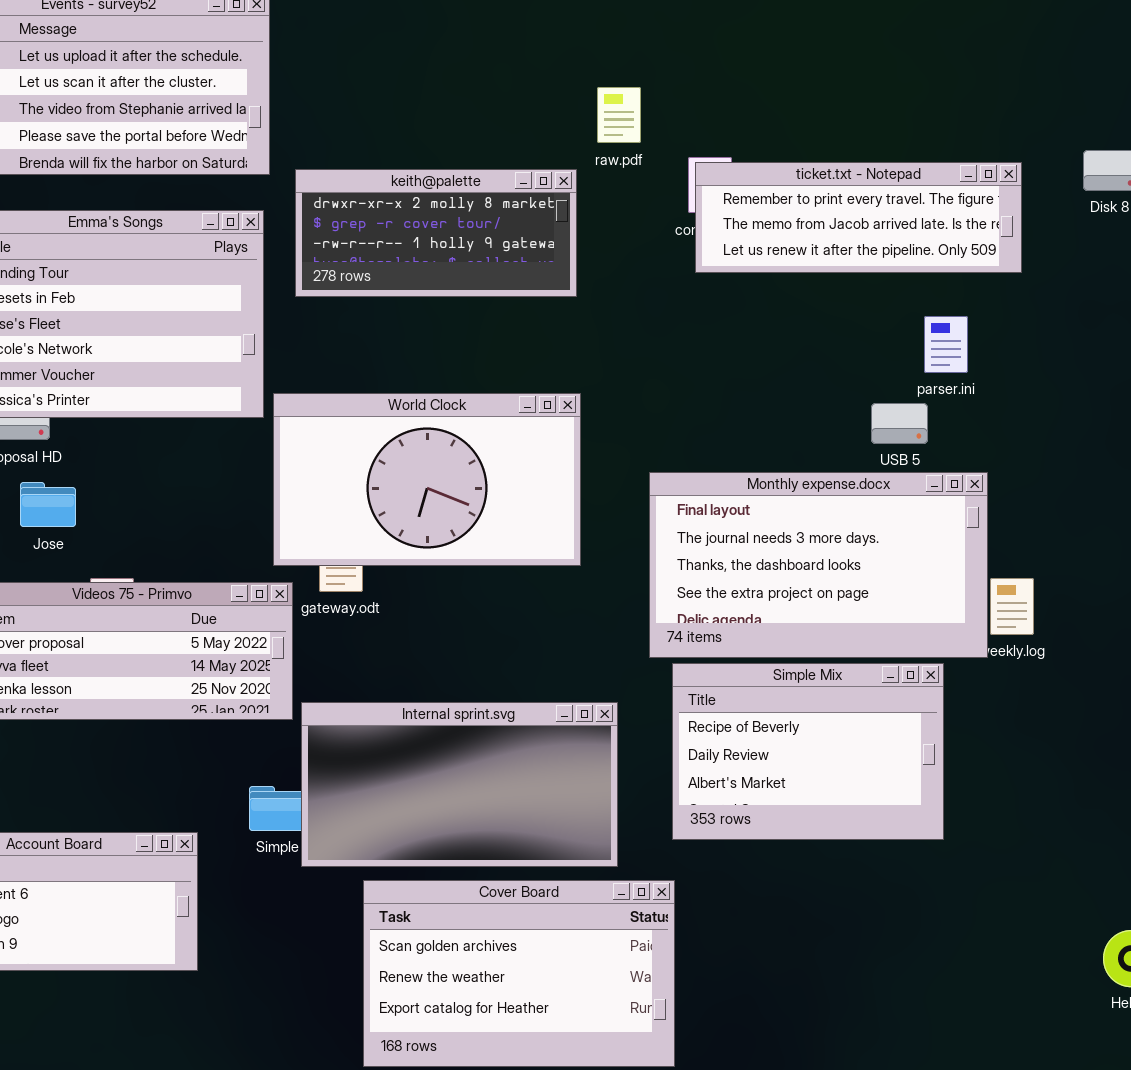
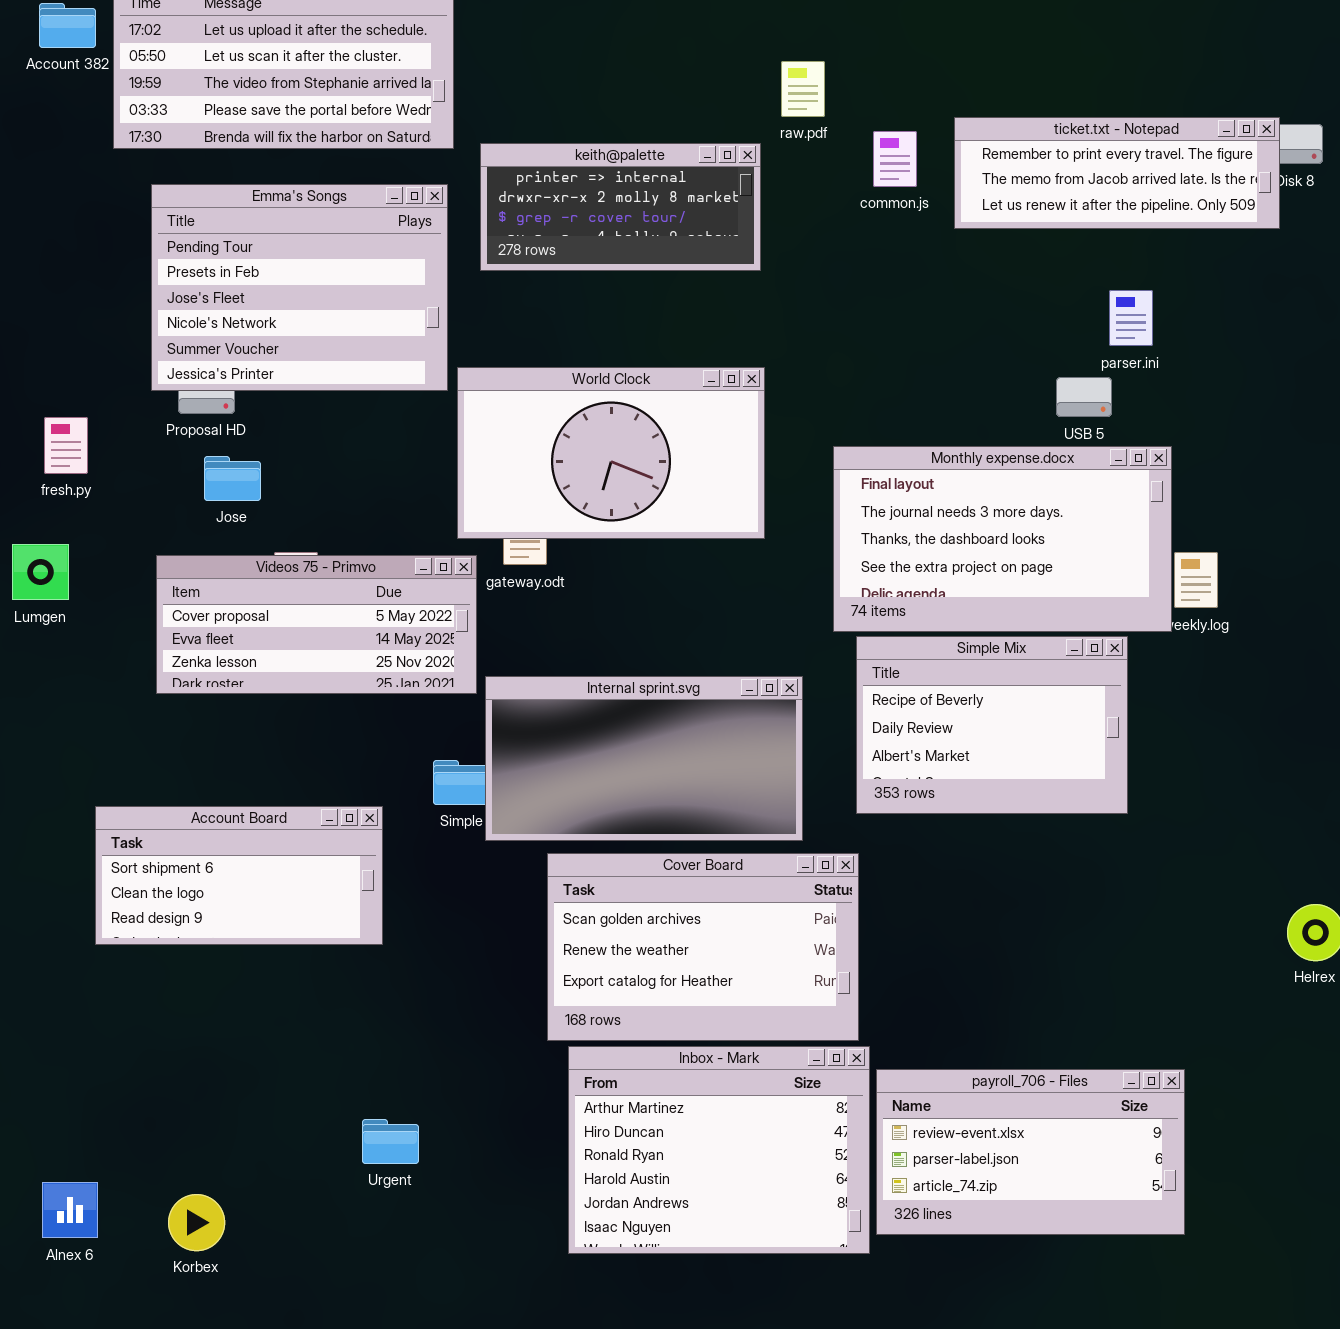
ticket.txt - Notepad: [695,162,1022,273] -> [954,117,1280,229], moved
keith@palette: [295,169,577,297] -> [480,143,761,271], scrolled up 1 row

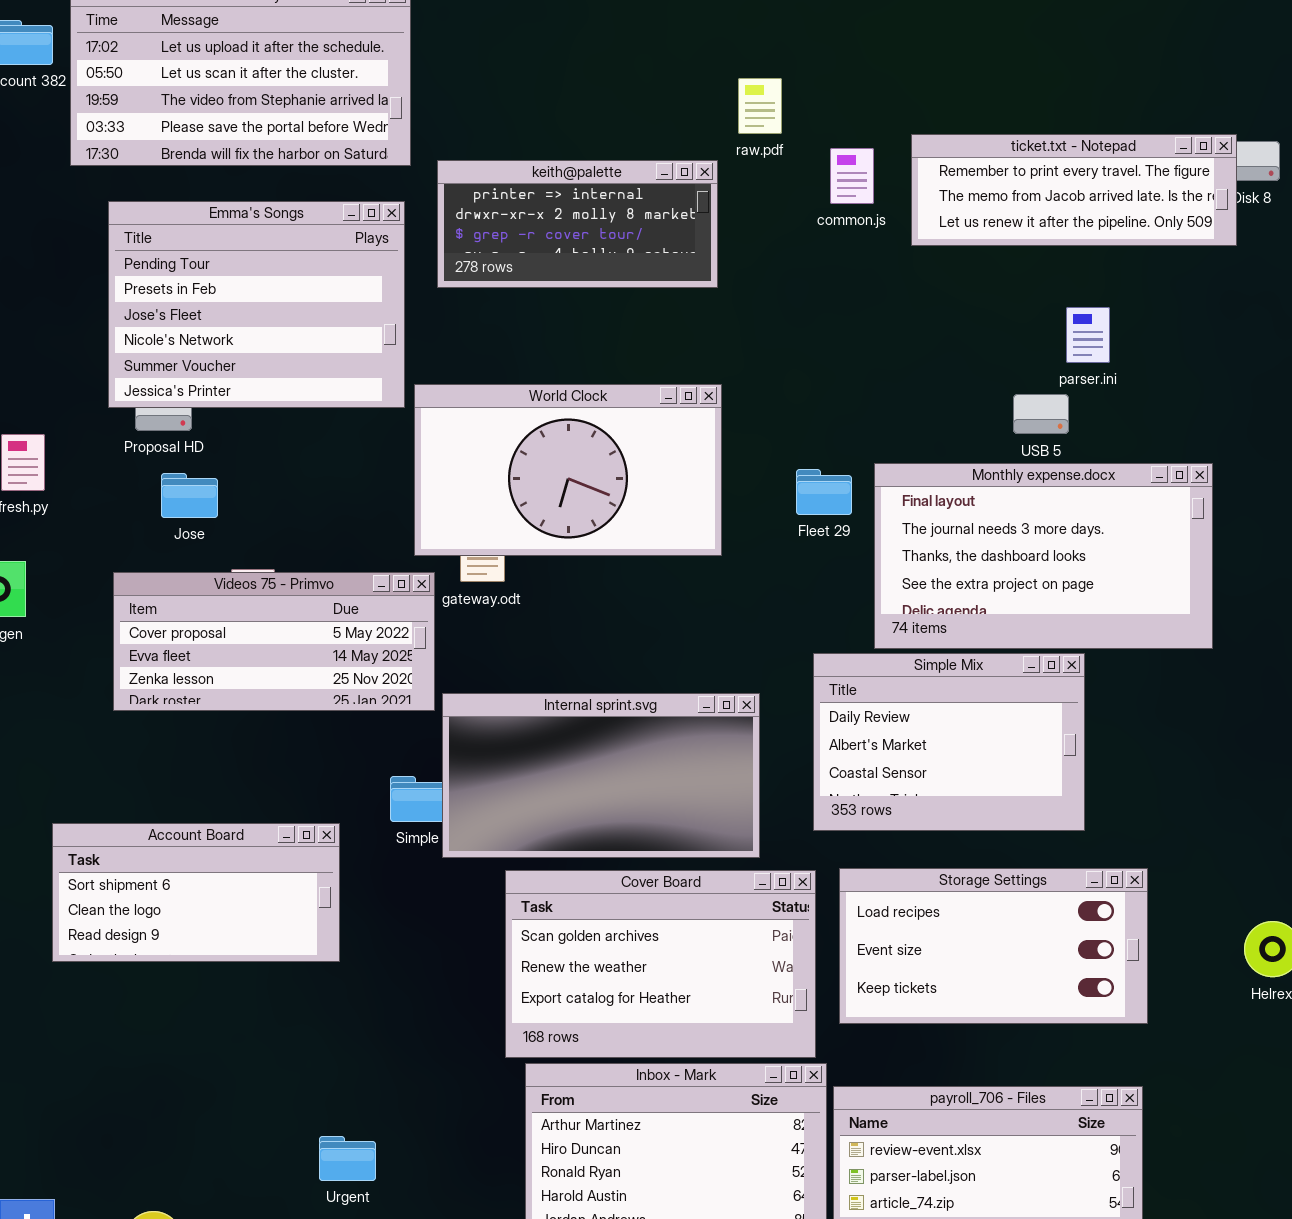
Monthly expense.docx: [833,446,1172,632] -> [874,463,1213,649], moved
Simple Mix: [856,636,1128,814] -> [813,653,1085,831], scrolled down 1 row
Storage Settings: none -> [839,868,1148,1024], opened

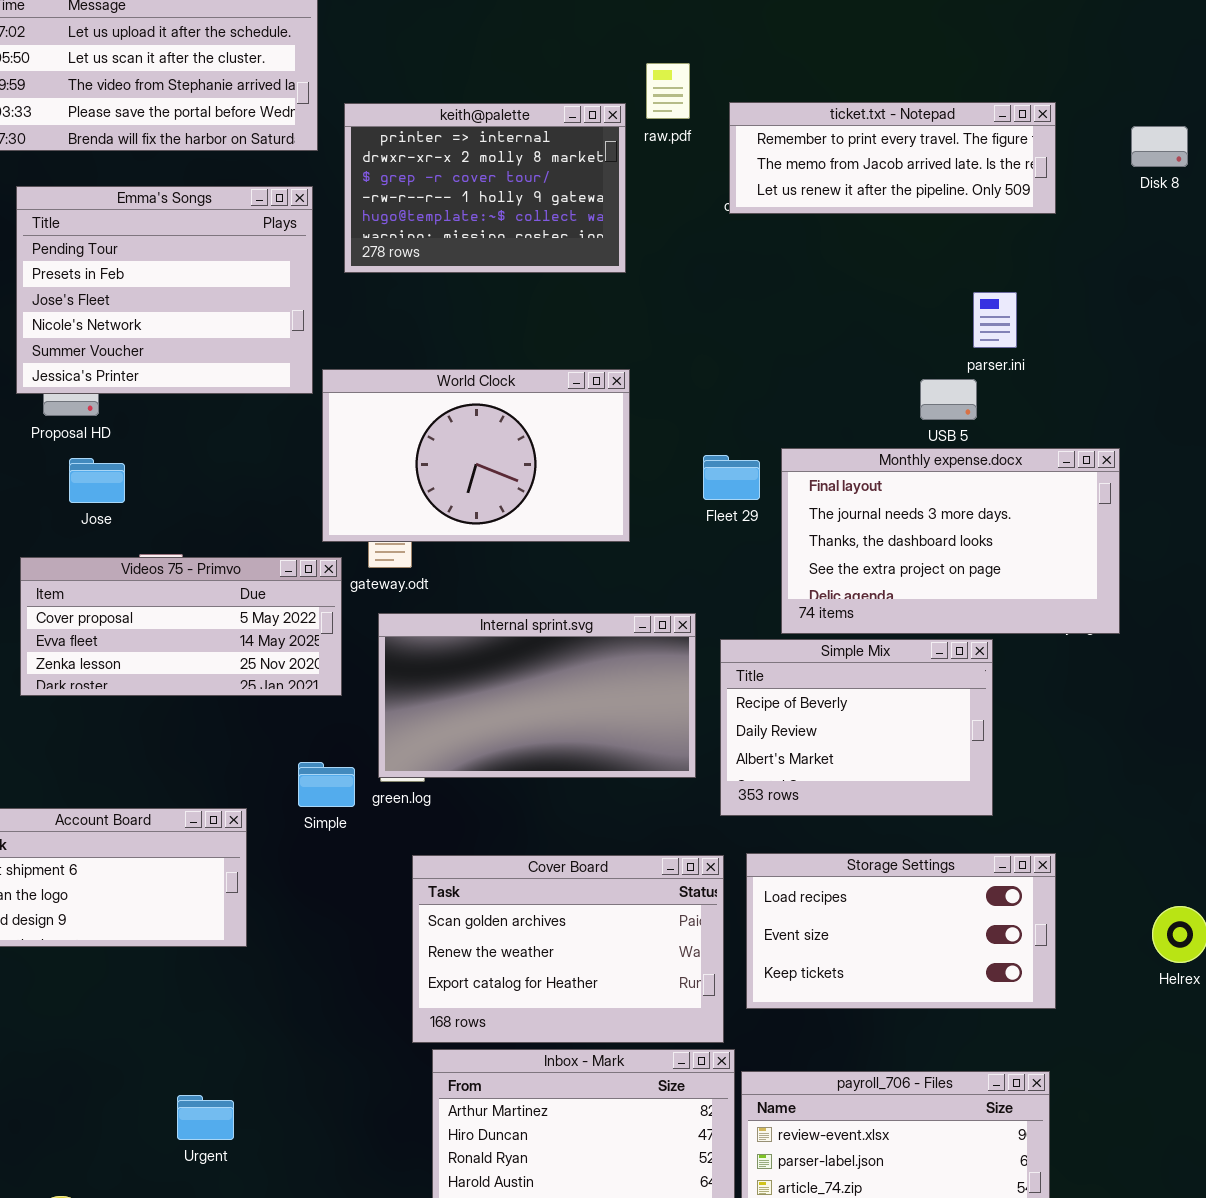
ticket.txt - Notepad: [911,134,1237,246] -> [729,102,1056,214], moved
keith@palette: [437,160,718,288] -> [344,103,626,273], resized
Simple Mix: [813,653,1085,831] -> [720,639,993,816], scrolled up 1 row
Internal sprint.svg: [442,693,760,858] -> [378,613,696,778], moved
Urgent: [319,1136,376,1181] -> [177,1095,234,1140], moved

